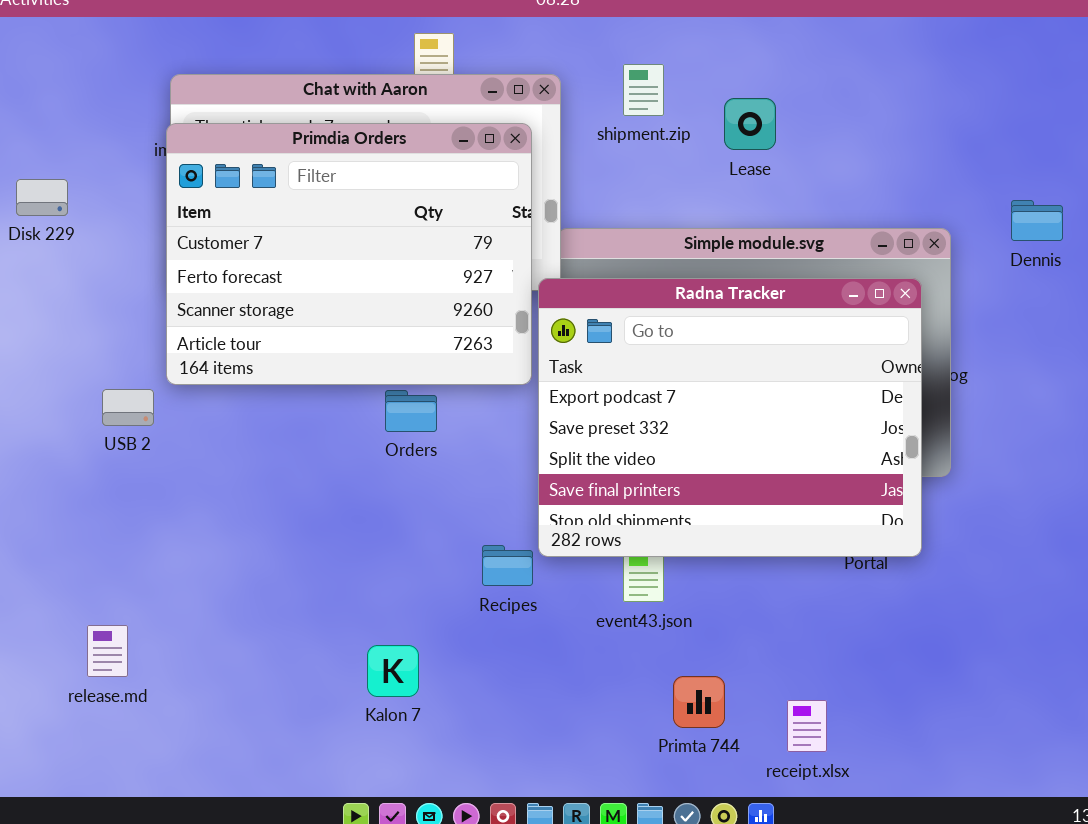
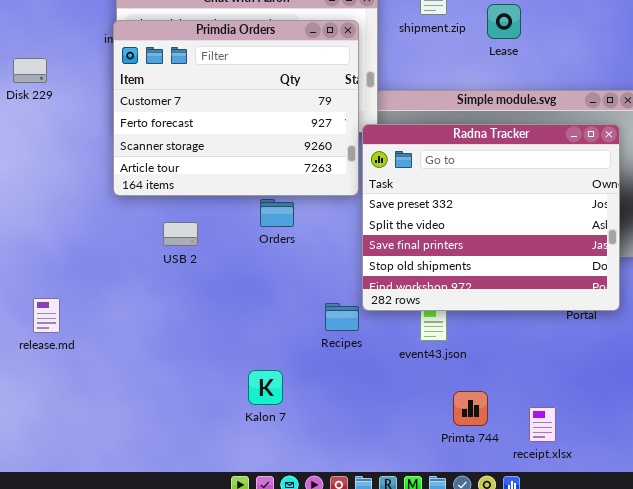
Radna Tracker: [538,278,922,557] -> [362,124,620,311], scrolled down 1 row
USB 2: [102,389,154,426] -> [163,222,198,246], moved
release.md: [87,625,128,677] -> [33,298,60,333], moved

